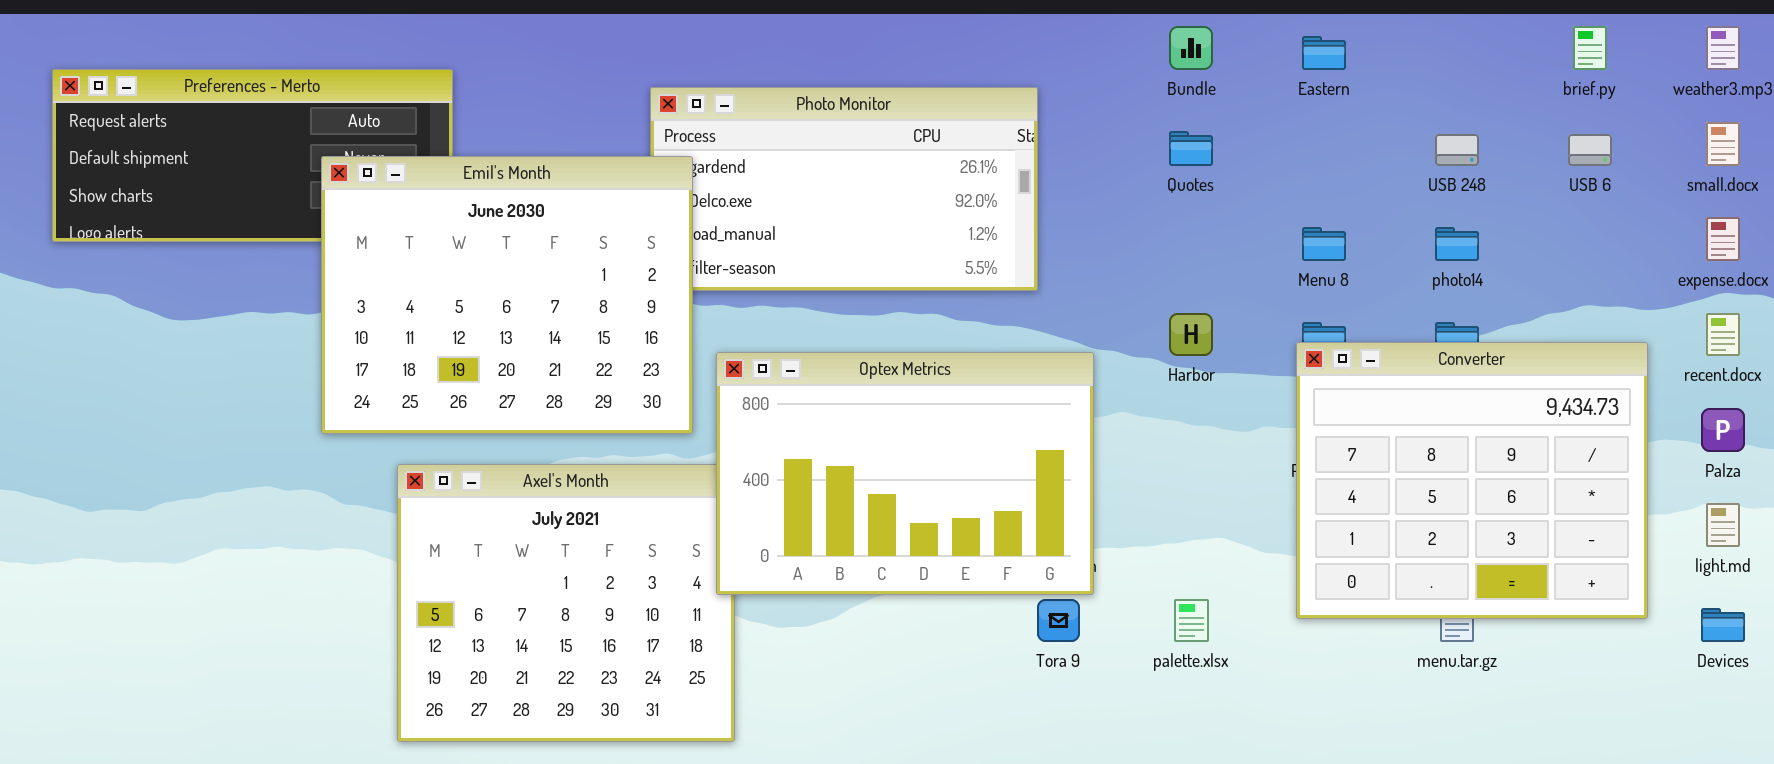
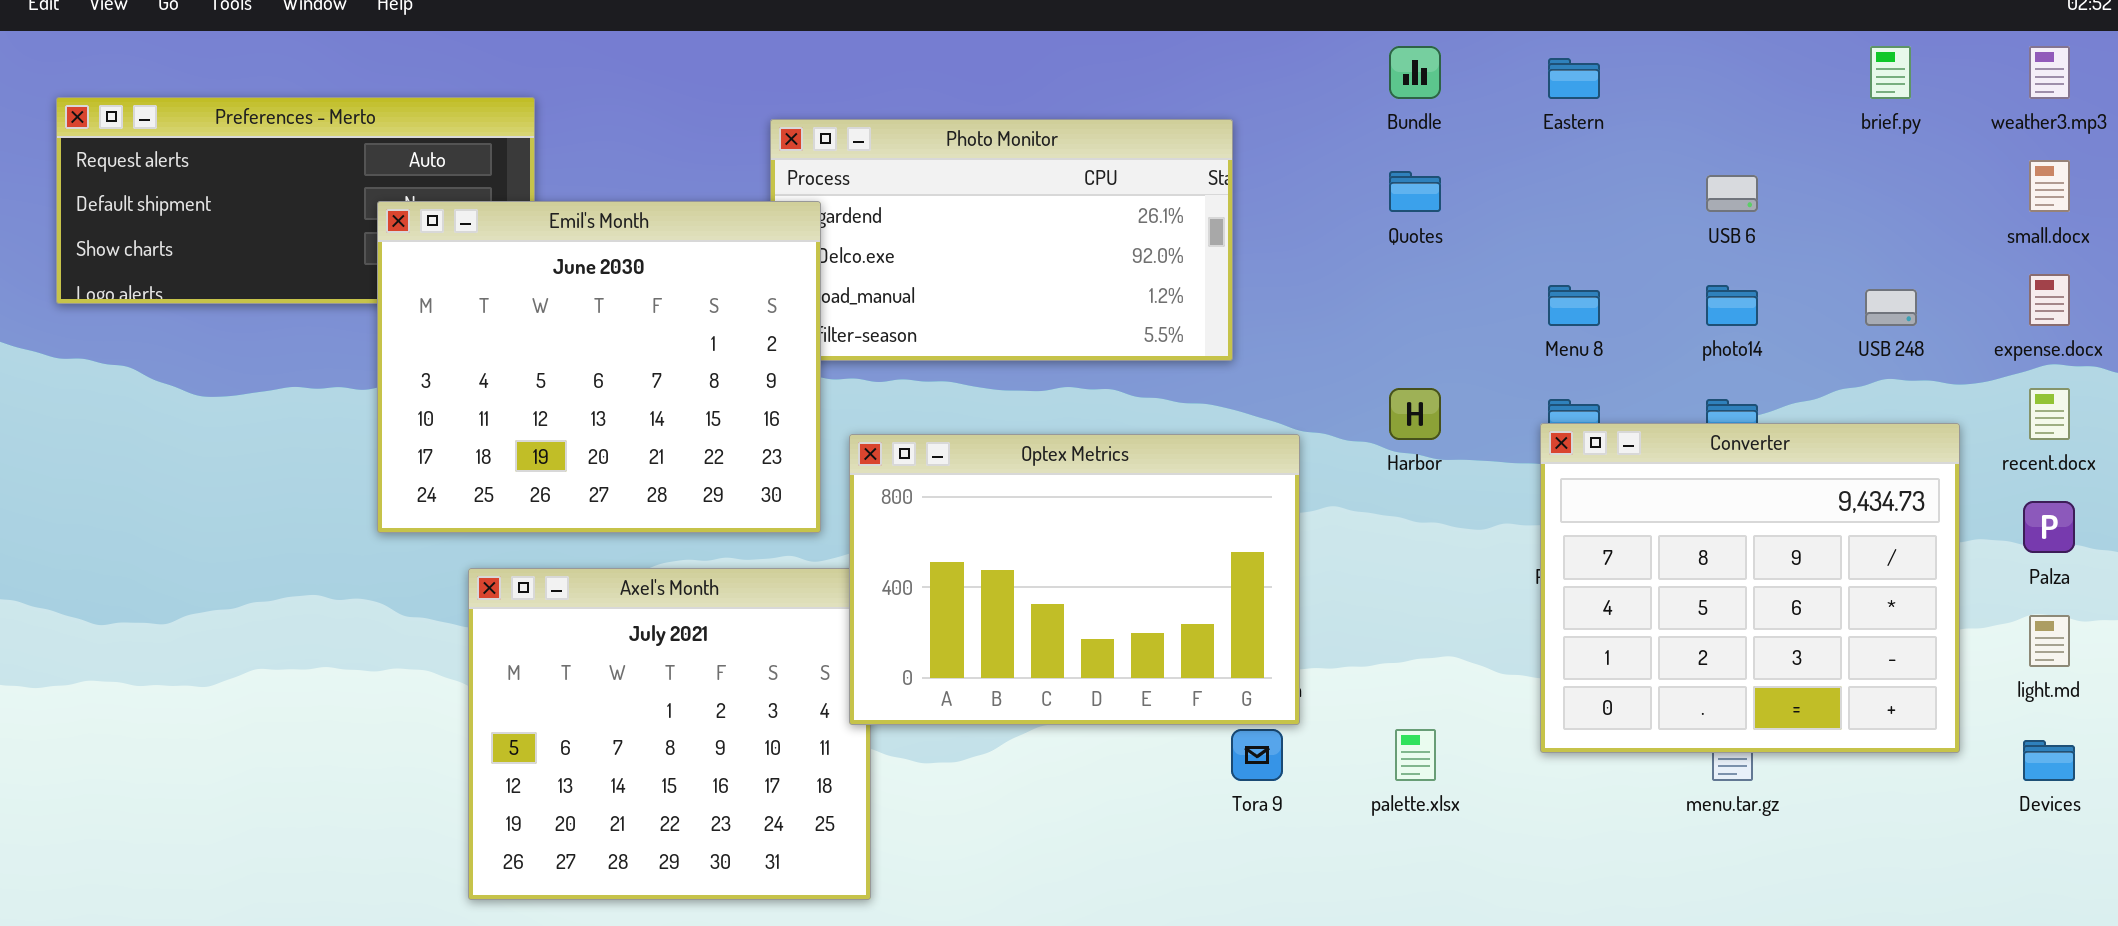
USB 248: [1435,134,1479,166] -> [1865,289,1917,326], moved
USB 6: [1568,134,1612,166] -> [1706,175,1758,212], moved

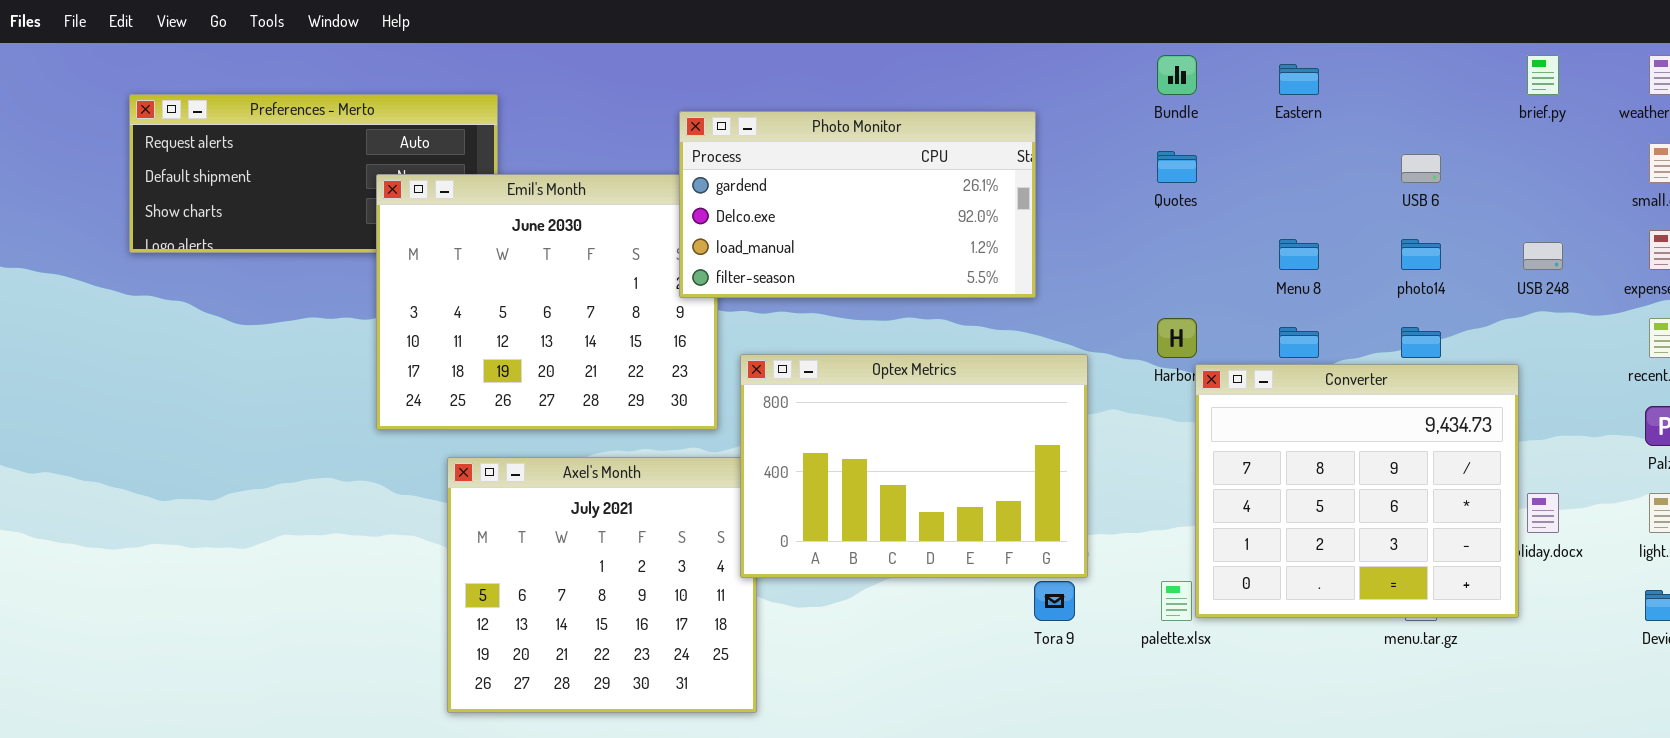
Photo Monitor: [770,119,1233,361] -> [679,111,1036,298], raised
Converter: [1540,423,1960,753] -> [1195,364,1519,618], moved

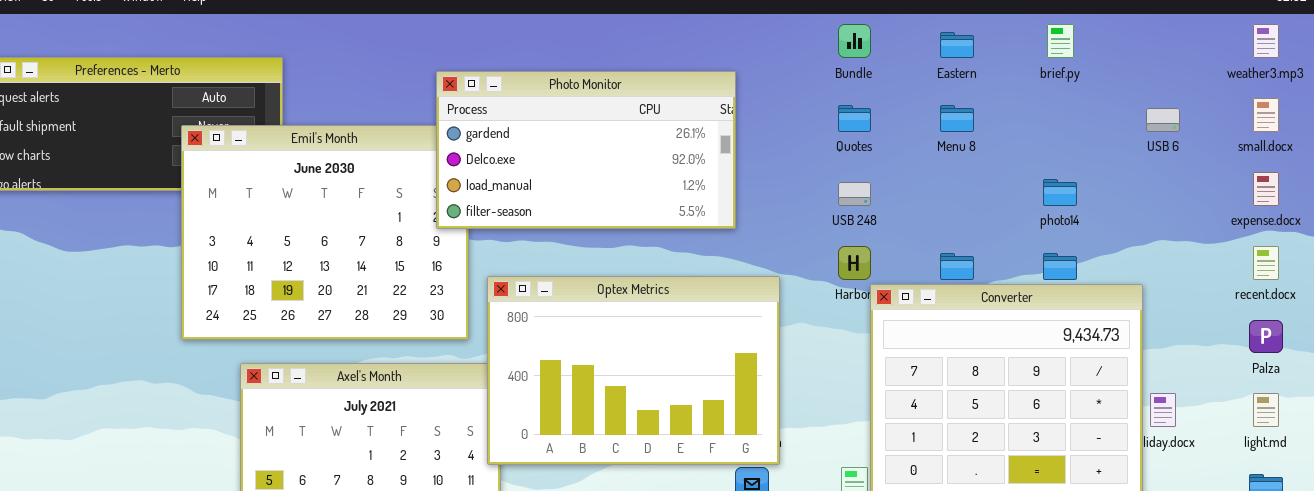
brief.py: [1527,55,1559,95] -> [1047,24,1074,58], moved
USB 6: [1401,154,1441,183] -> [1146,108,1180,132], moved
Menu 8: [1279,239,1319,270] -> [940,105,974,132], moved
USB 248: [1523,242,1563,270] -> [838,182,871,206], moved

